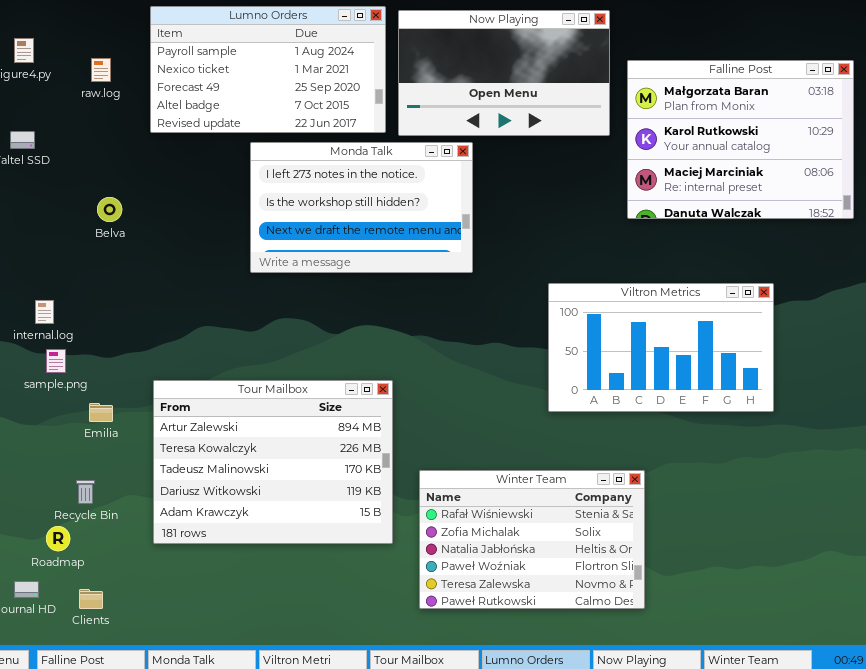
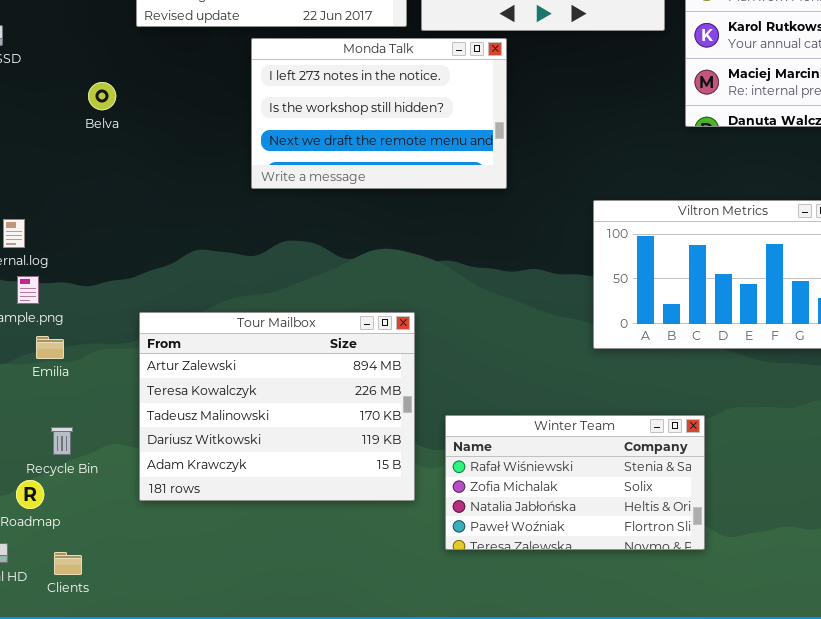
Belva: [97,197,122,222] -> [88,82,116,110], moved
Emilia: [89,403,113,422] -> [36,336,64,359], moved
Winter Team: [419,470,645,609] -> [445,415,705,550], resized

